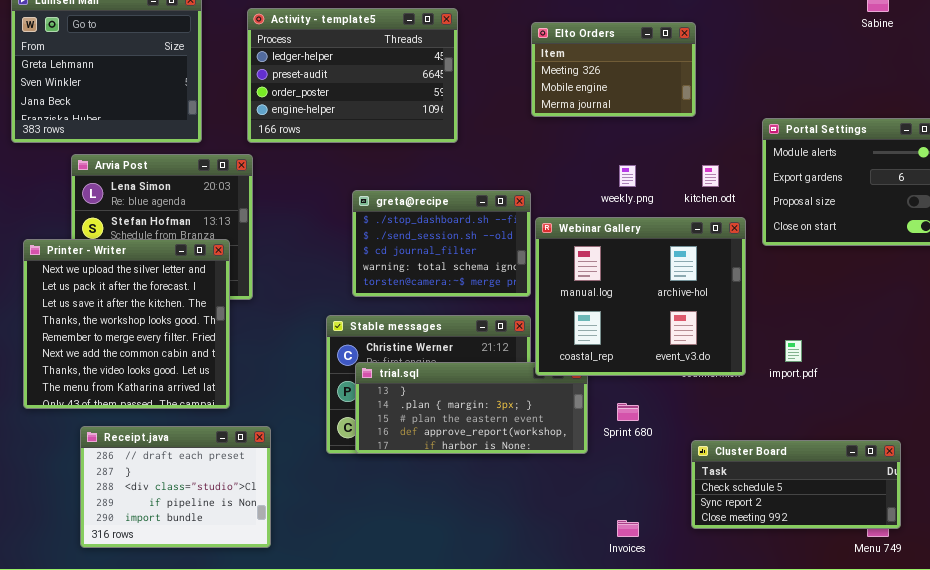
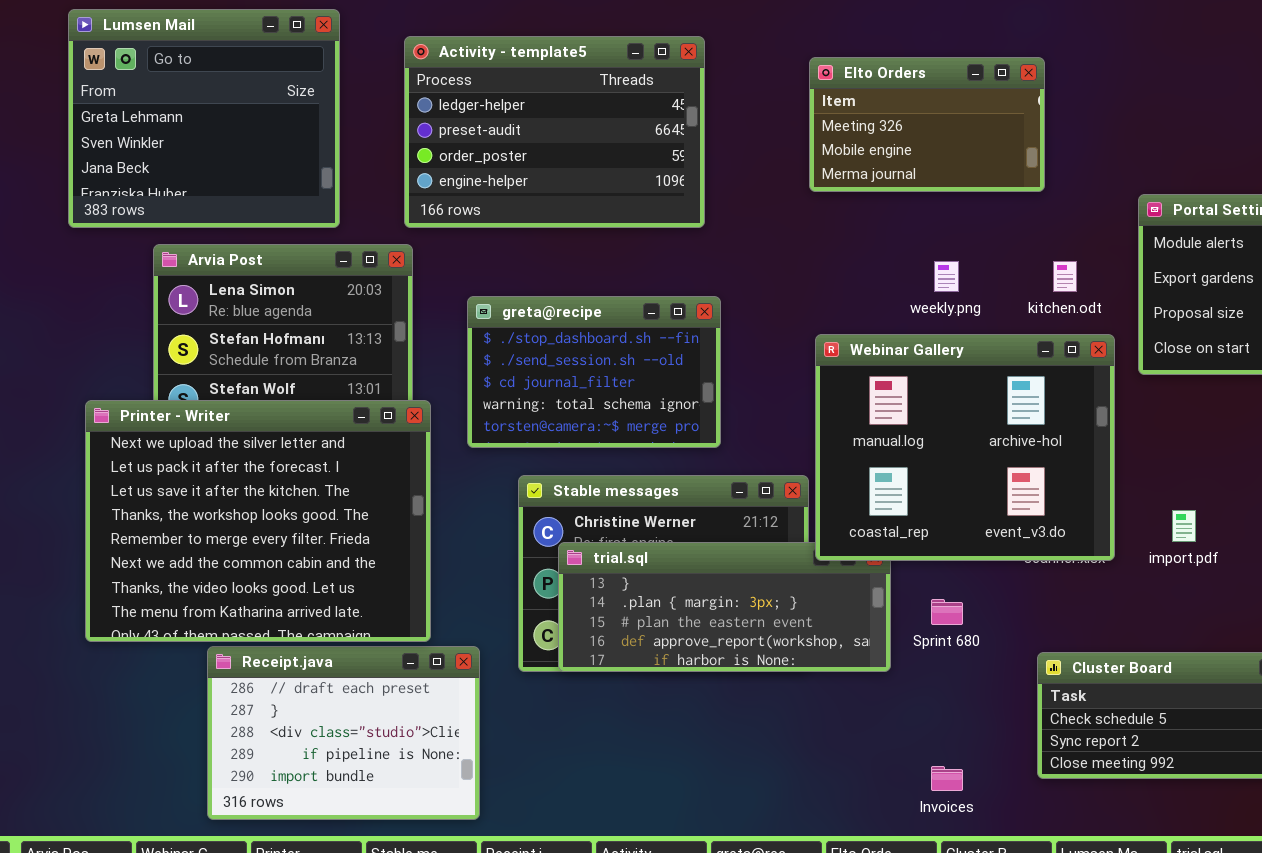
greta@recipe: [352,190,531,297] -> [467,296,721,448], moved
Printer - Writer: [23,239,230,409] -> [85,400,431,642], moved, resized
Receipt.java: [80,426,271,548] -> [207,646,480,820], moved

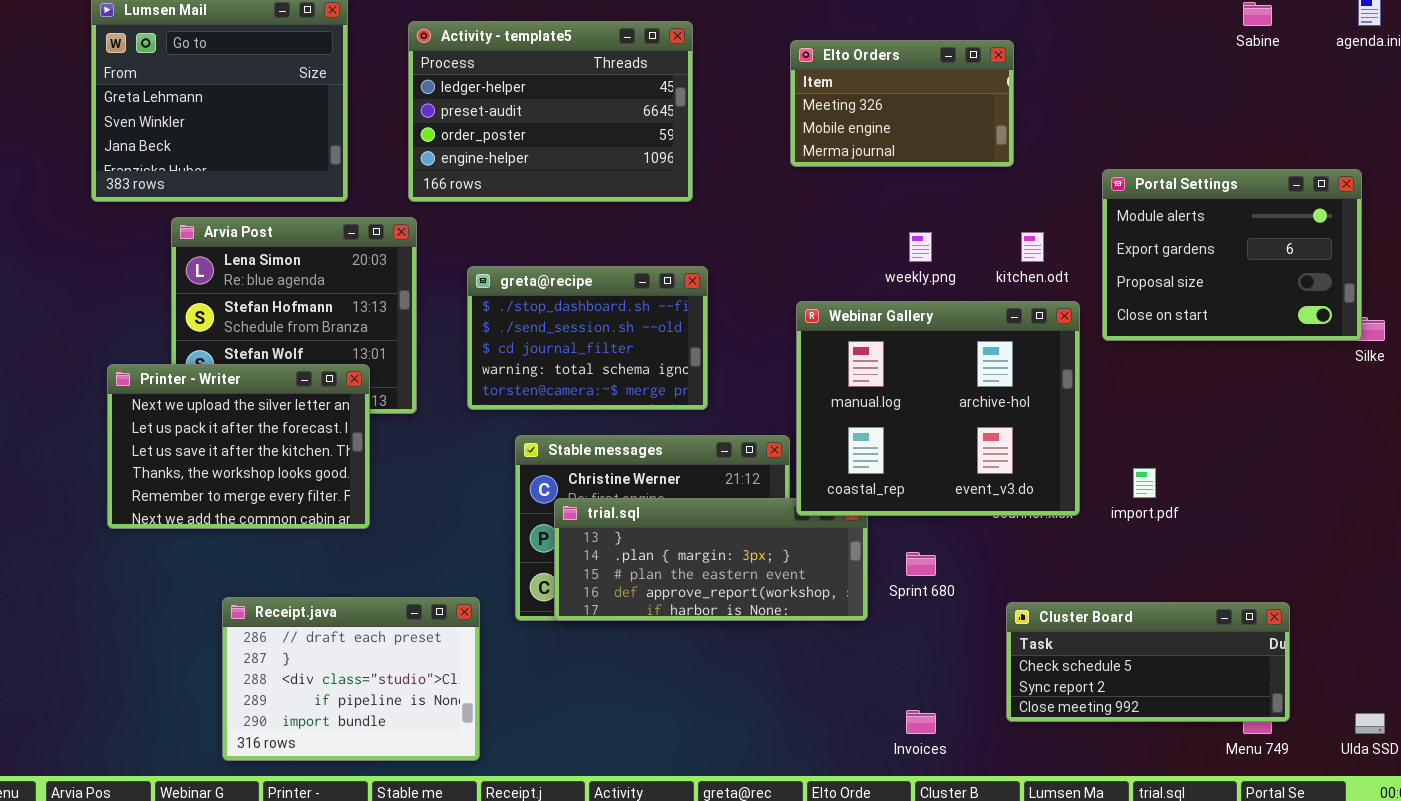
Printer - Writer: [85,400,431,642] -> [107,364,370,529], resized

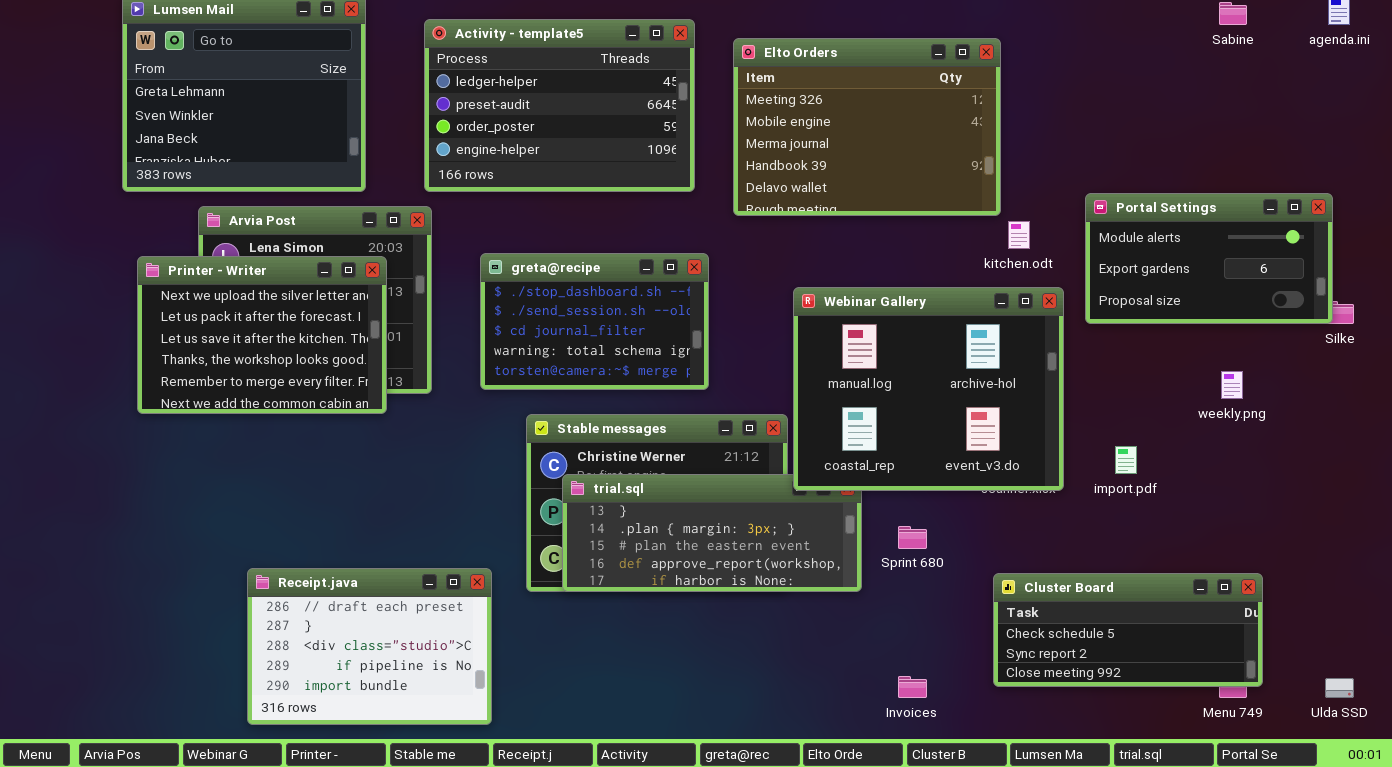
Elto Orders: [790,40,1014,167] -> [733,38,1001,216], resized
Portal Settings: [1102,169,1362,341] -> [1085,193,1333,324], resized
weekly.png: [909,232,932,262] -> [1221,371,1243,399], moved
Printer - Writer: [107,364,370,529] -> [137,256,387,414], moved

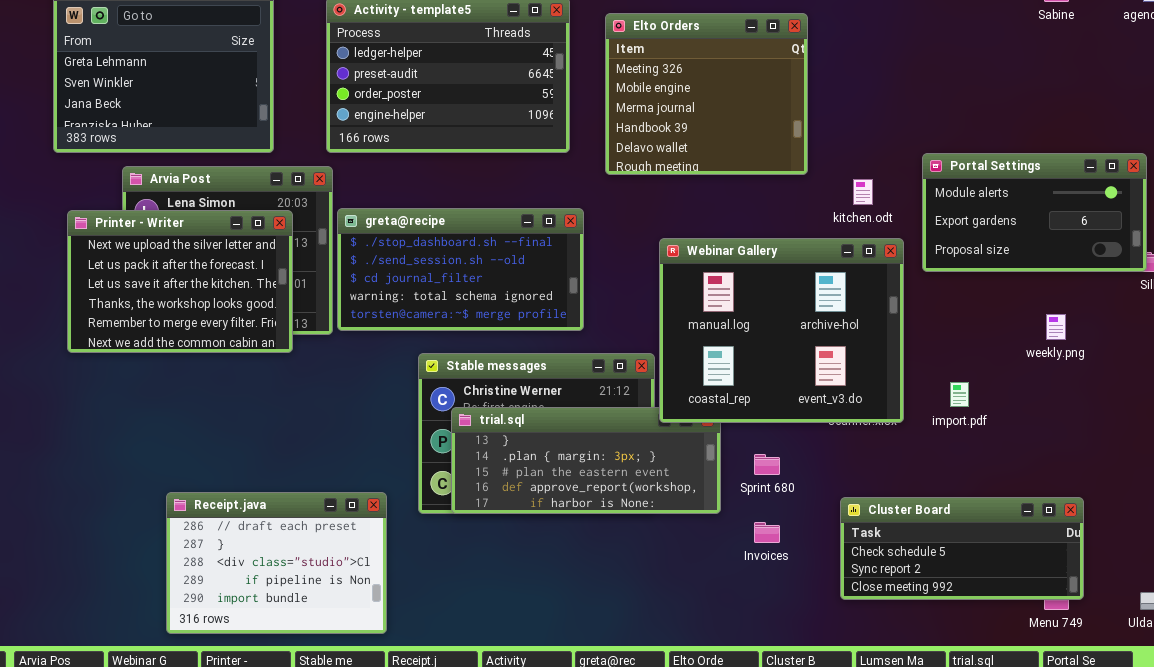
Elto Orders: [733,38,1001,216] -> [605,13,808,175], resized
greta@recipe: [480,253,709,390] -> [337,208,584,331], resized
Invoices: [898,676,927,698] -> [754,522,780,543], moved

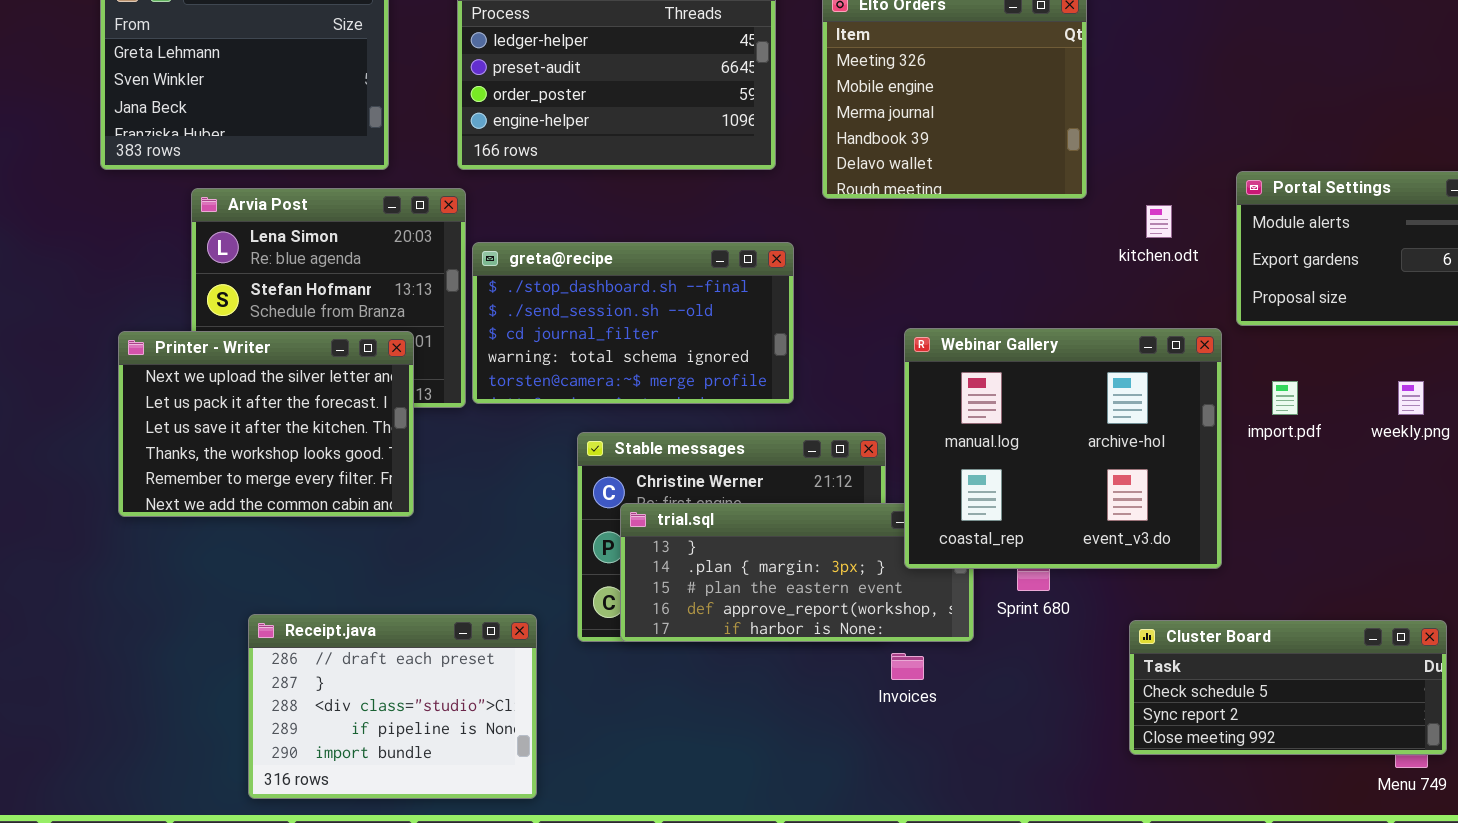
Printer - Writer: [67,210,293,353] -> [118,331,414,517], moved
Webinar Gallery: [659,238,904,423] -> [904,328,1222,569], moved
import.pdf: [950,382,969,407] -> [1272,381,1298,415], moved
Invoices: [754,522,780,543] -> [891,653,924,680], moved

